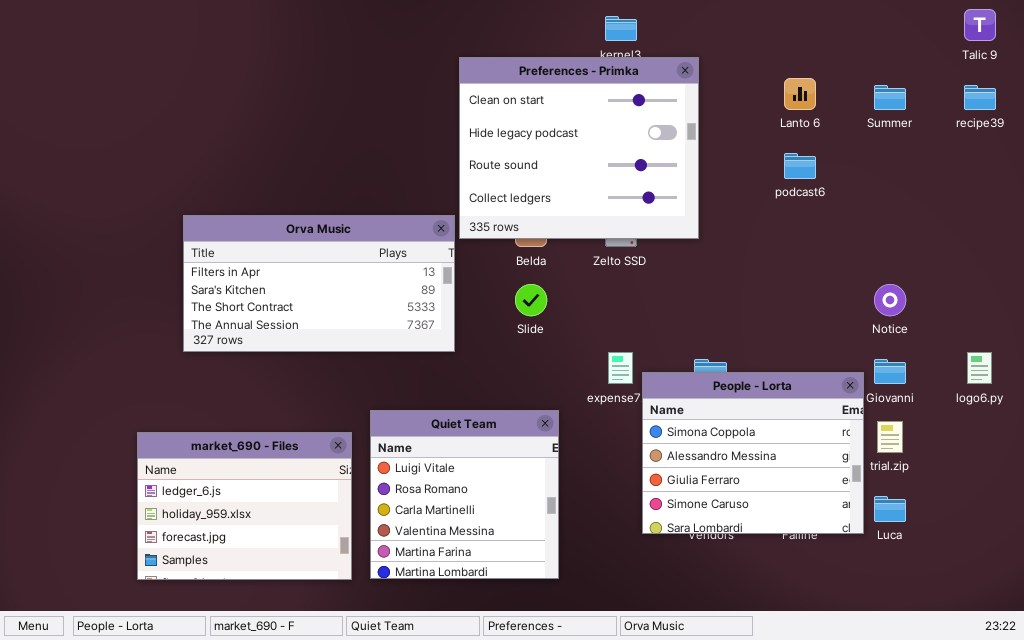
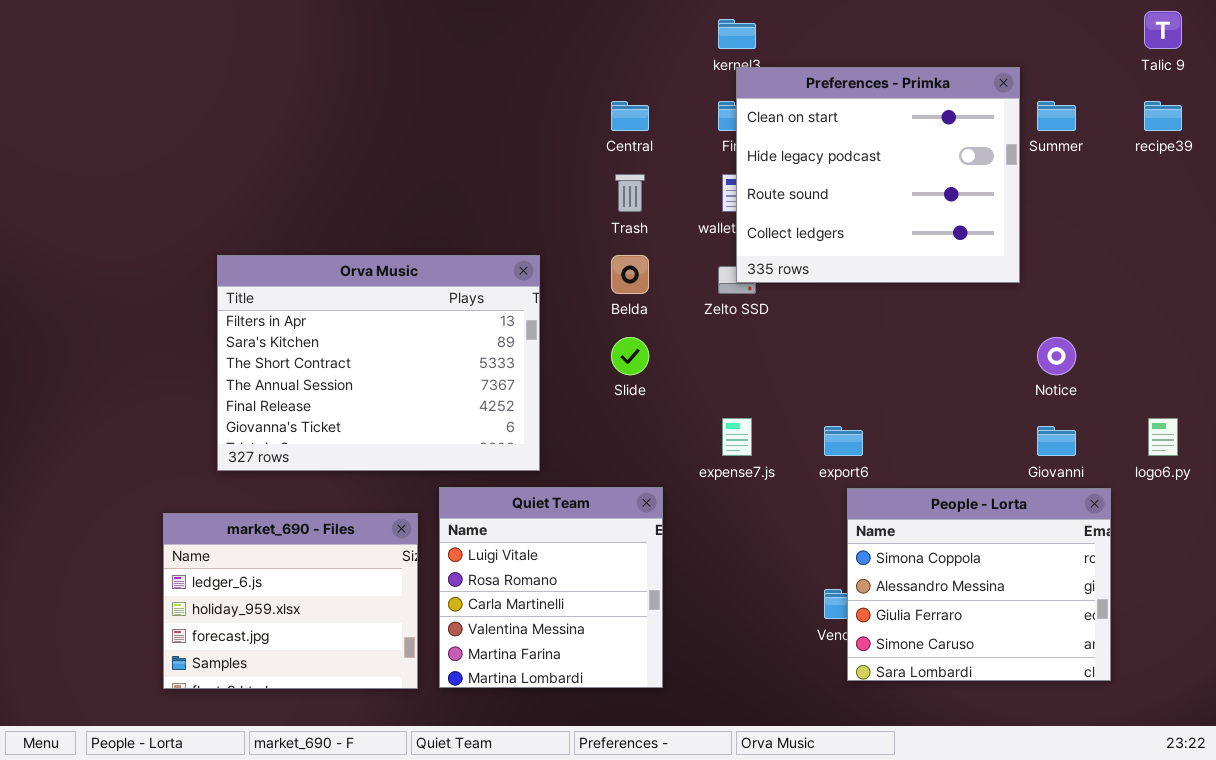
Preferences - Primka: [459,57,699,239] -> [736,67,1020,283], moved
Orva Music: [183,215,455,352] -> [217,255,540,471], resized
People - Lorta: [642,372,864,534] -> [847,488,1111,681], moved

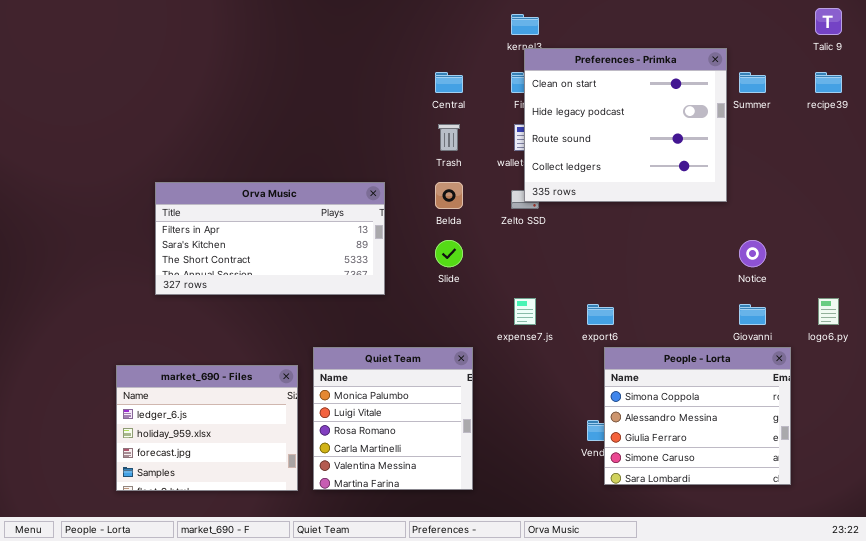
Orva Music: [217,255,540,471] -> [155,182,385,295], resized
Quiet Team: [439,487,663,688] -> [313,347,473,490], scrolled up 1 row

